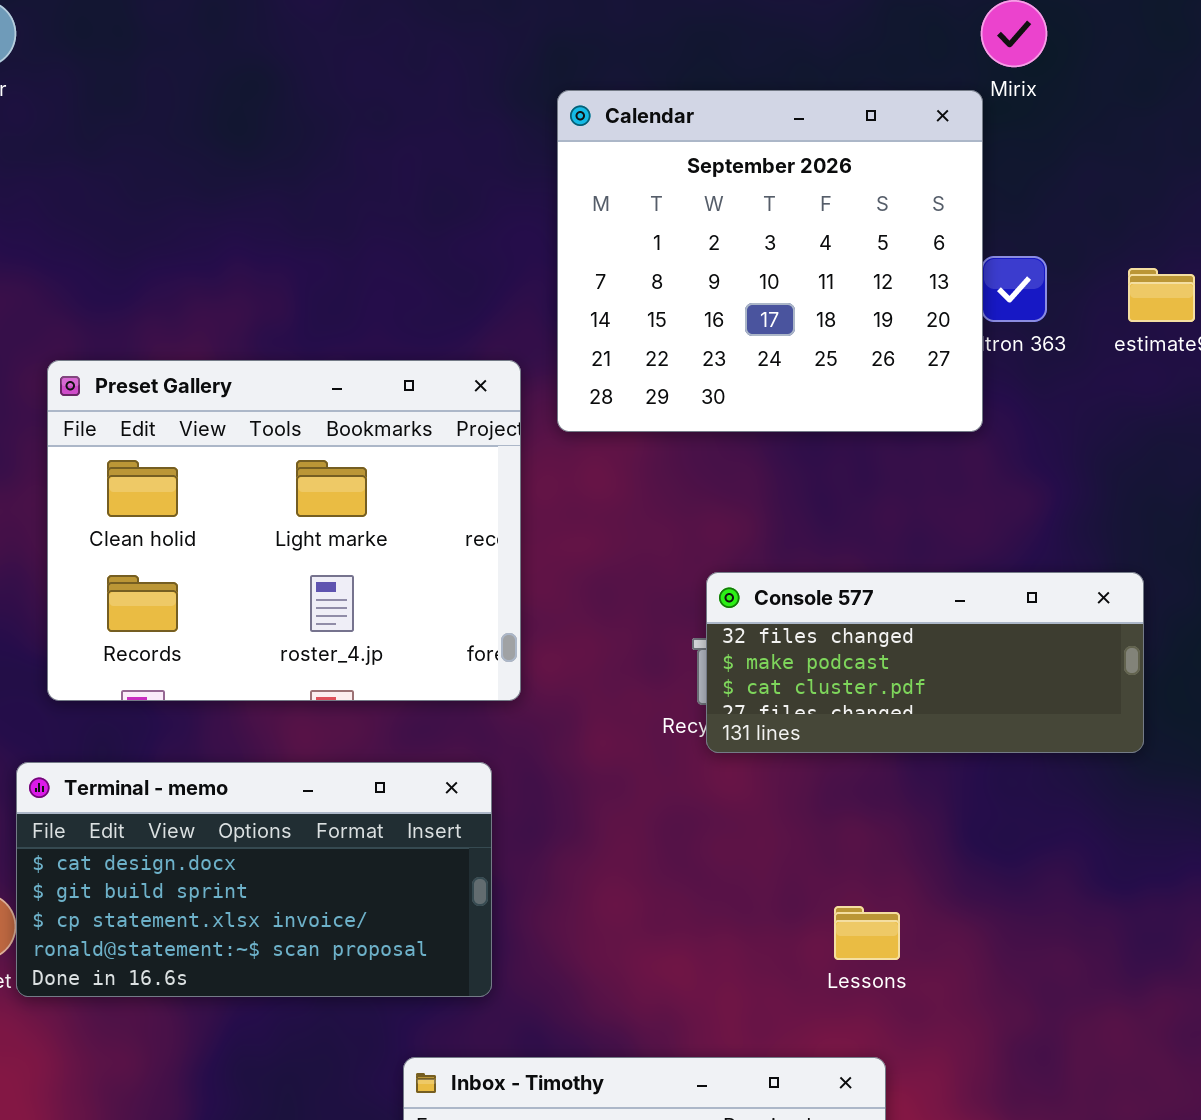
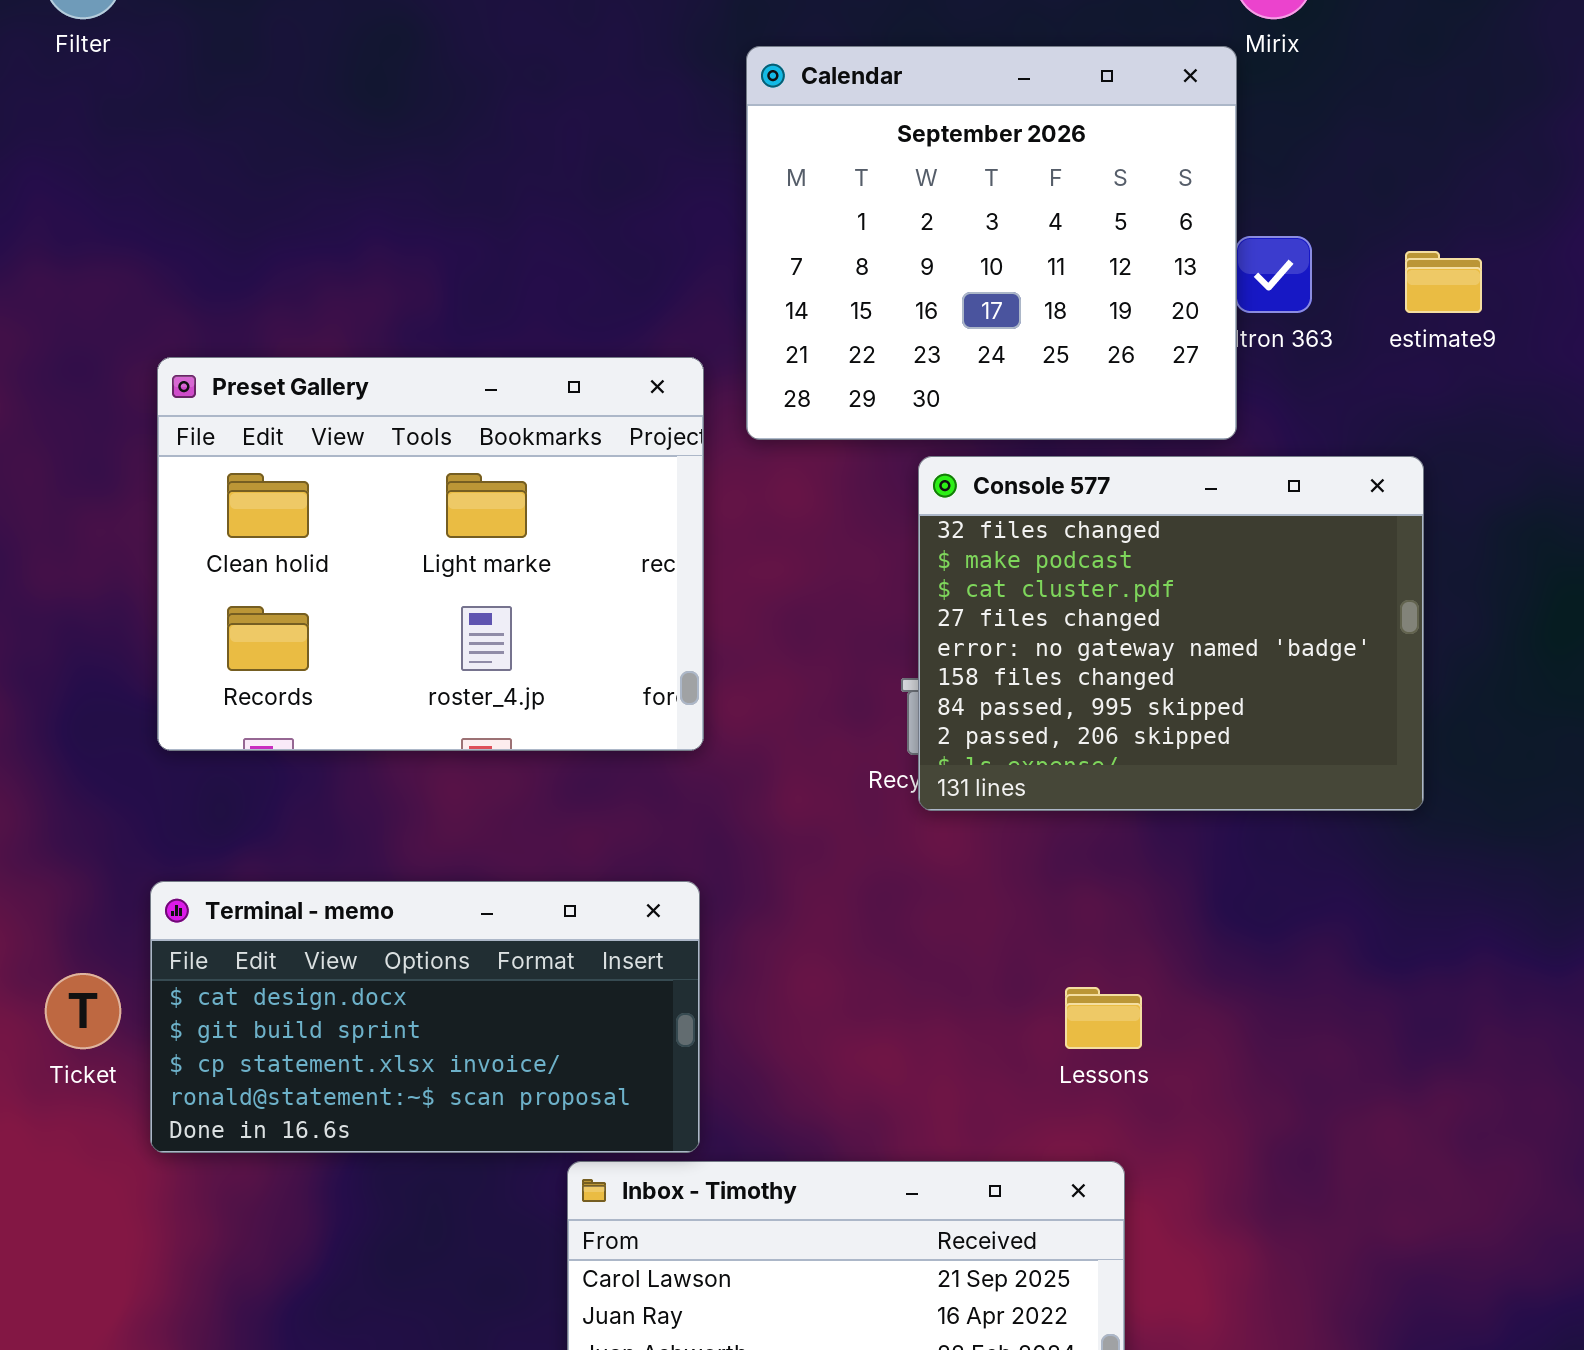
Console 577: [706,572,1144,753] -> [918,456,1424,811], resized
Terminal - memo: [16,762,492,997] -> [150,881,700,1153], moved

